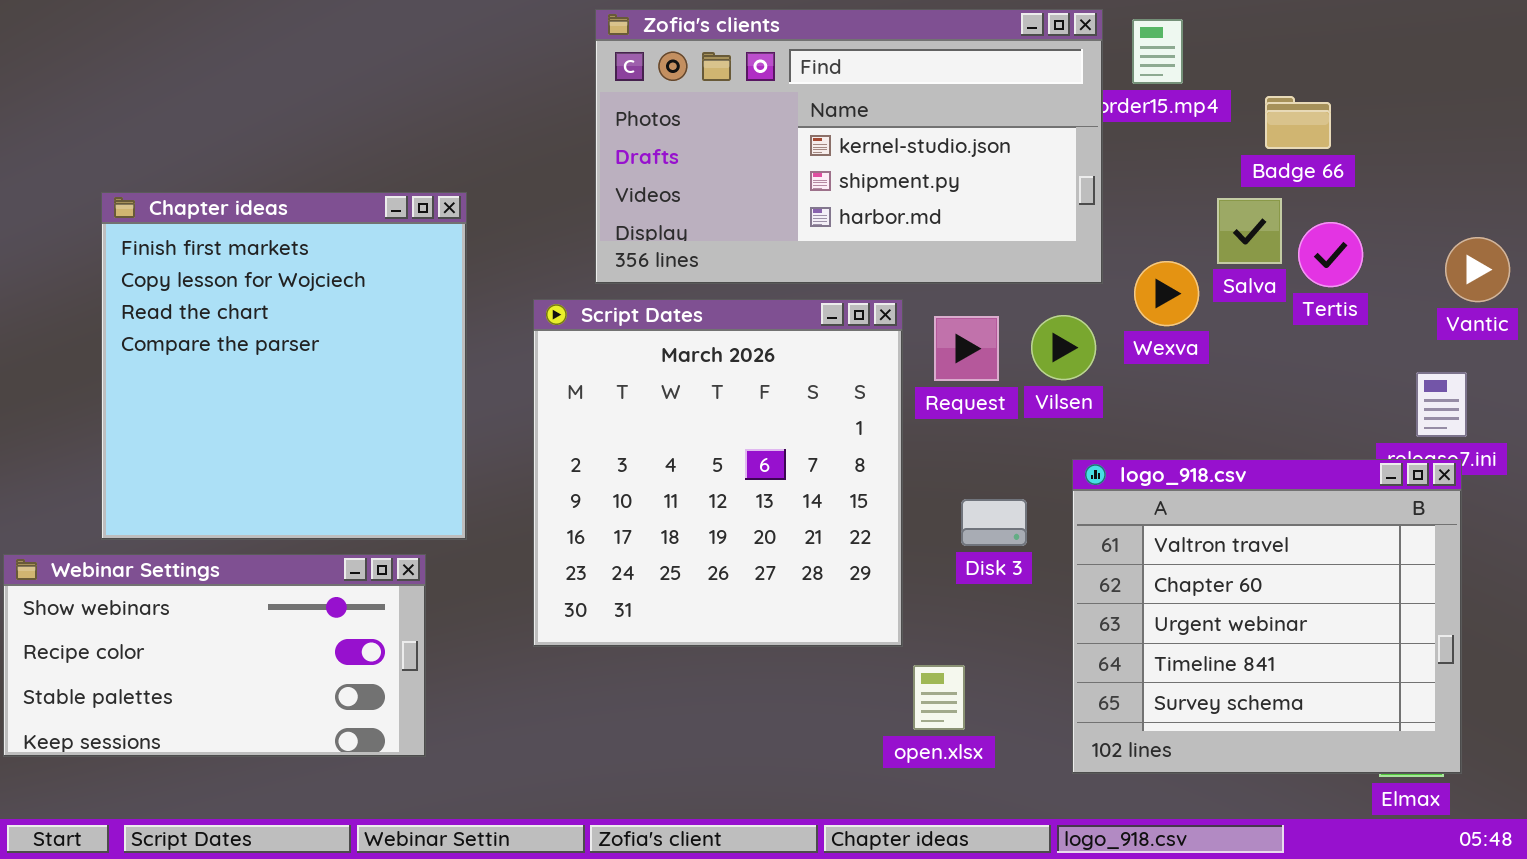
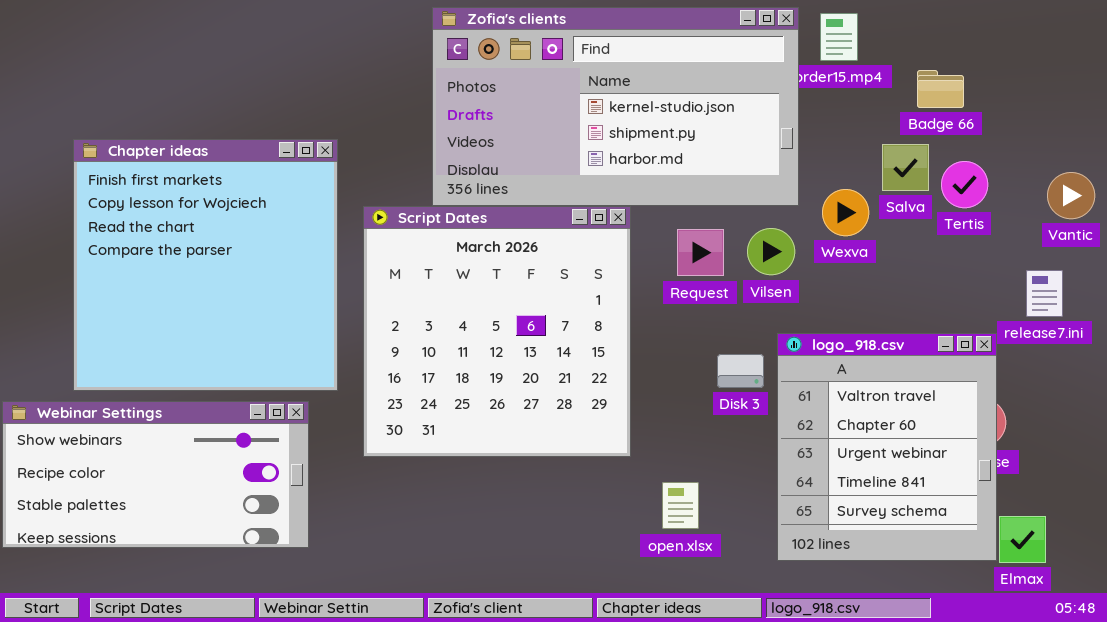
Script Dates: [533,299,903,647] -> [363,206,631,457], moved
logo_918.csv: [1072,459,1462,774] -> [777,333,997,561], resized
Disk 3: [961,499,1027,546] -> [717,354,764,388], moved

